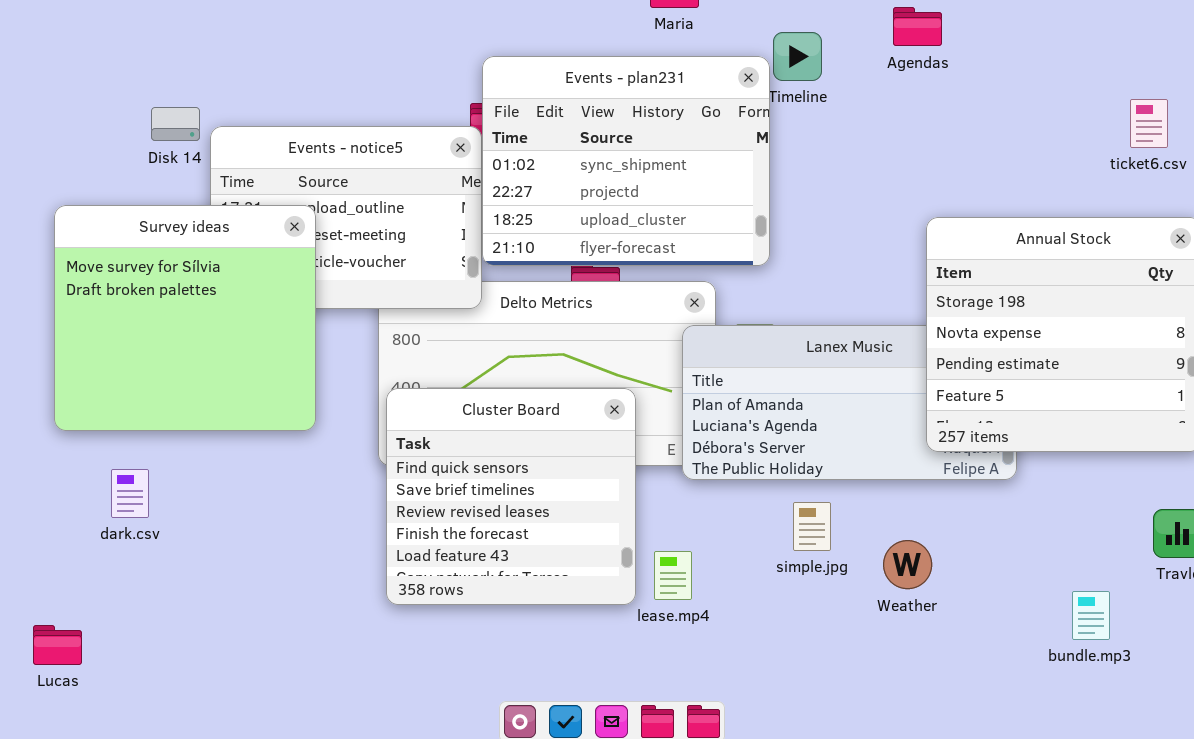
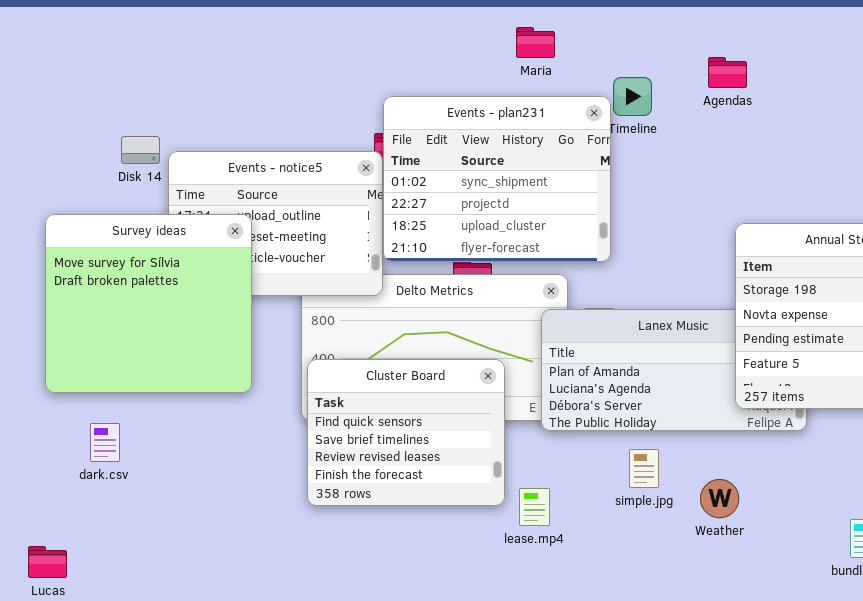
Cluster Board: [386,388,636,605] -> [307,359,505,506], resized

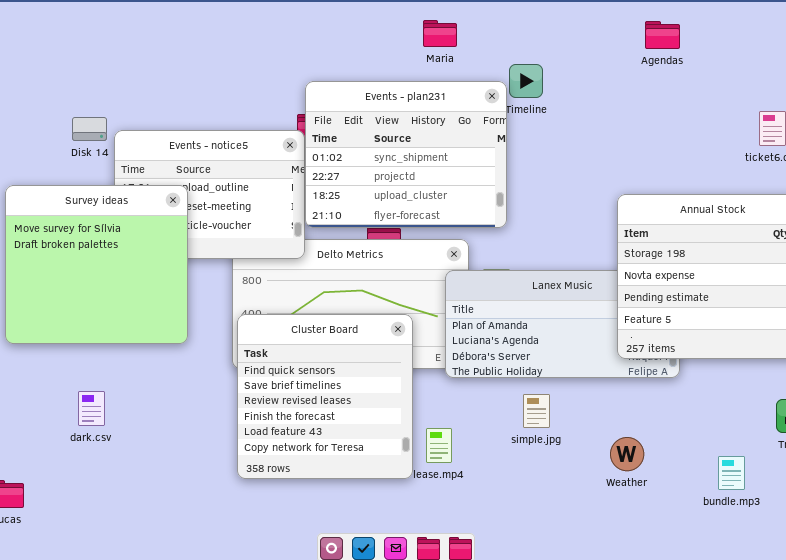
Agendas: [708,57,747,88] -> [645,21,680,49], moved
Cluster Board: [307,359,505,506] -> [237,314,413,479], resized
dark.csv: [90,423,120,462] -> [78,391,105,426], moved
Weather: [700,479,739,518] -> [610,437,644,471], moved

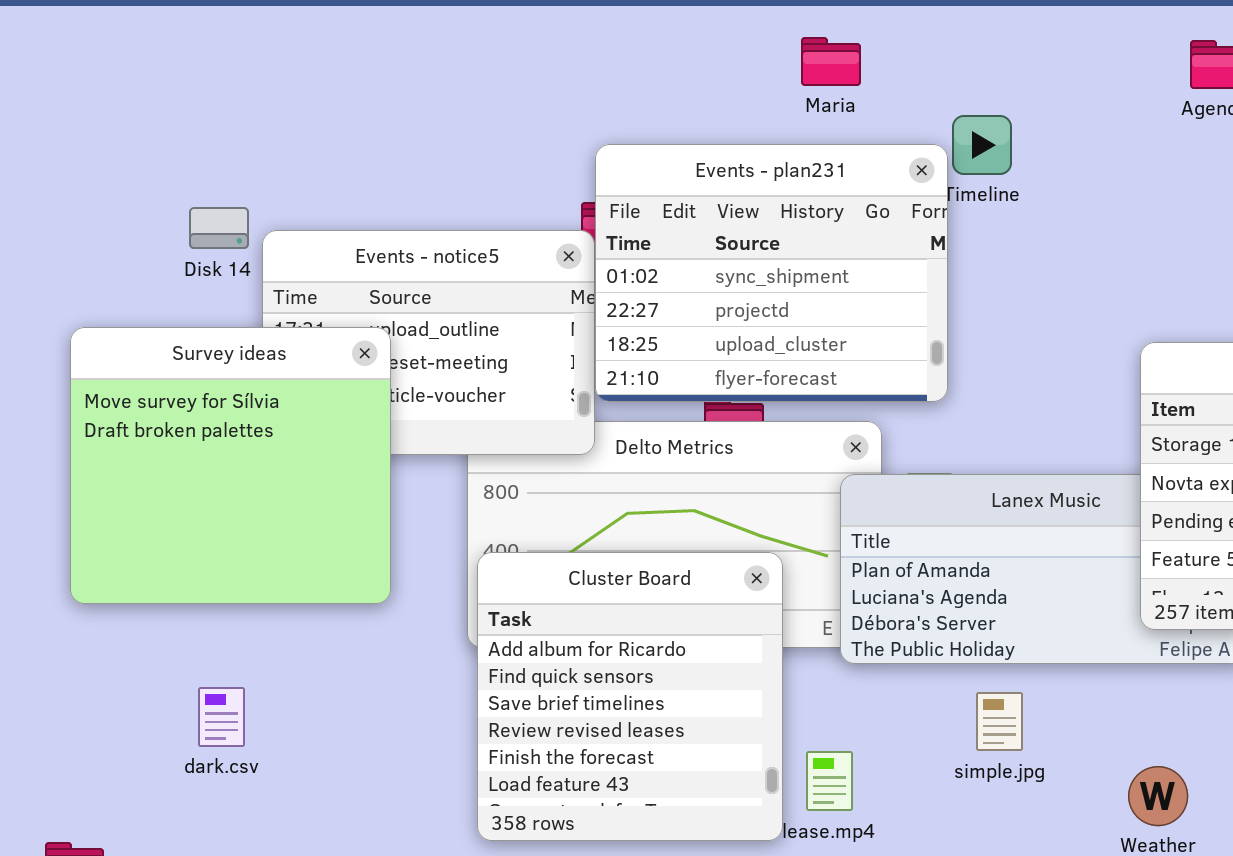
Cluster Board: [237,314,413,479] -> [477,552,783,841], scrolled up 1 row

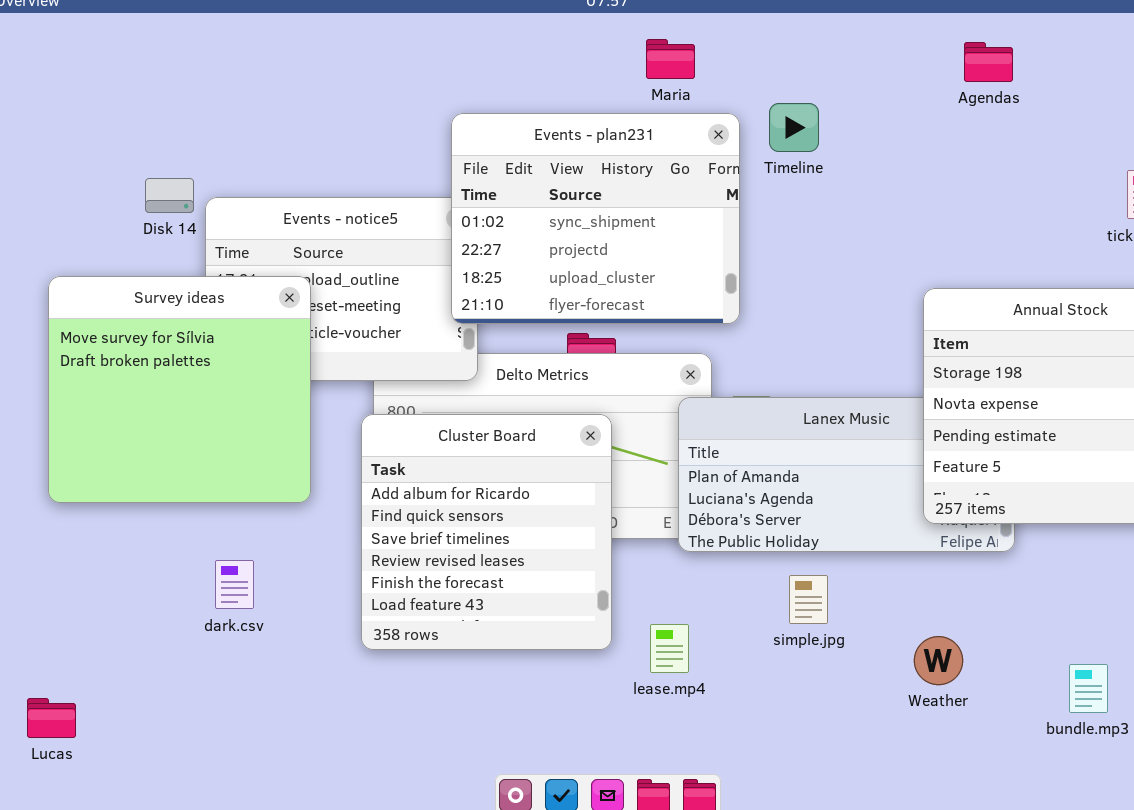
Events - plan231: [595,144,948,402] -> [451,113,740,324], moved
Cluster Board: [477,552,783,841] -> [361,414,612,650], moved
dark.csv: [198,687,245,747] -> [215,560,254,609], moved

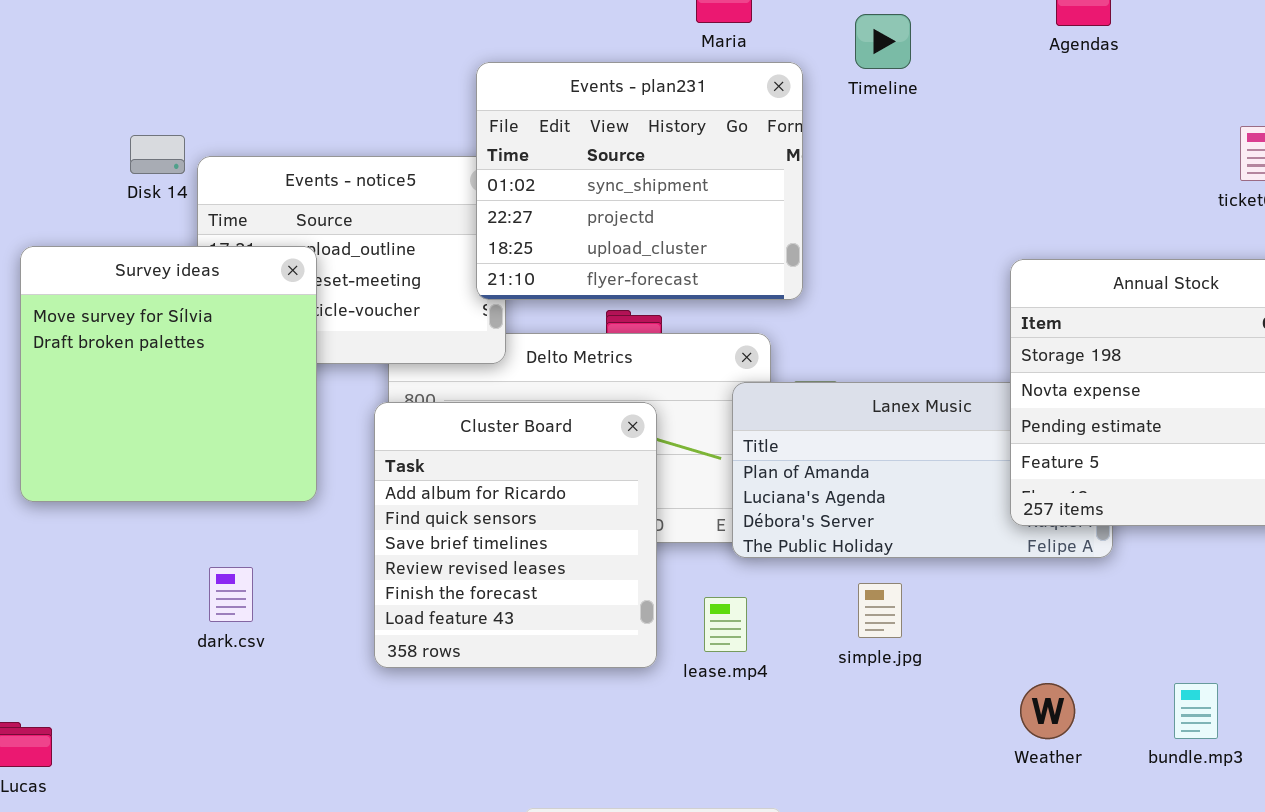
Timeline: [769,103,819,152] -> [855,14,911,69], moved
lease.mp4: [650,624,689,673] -> [704,597,747,652], moved
Weather: [914,636,963,685] -> [1020,683,1075,739], moved

